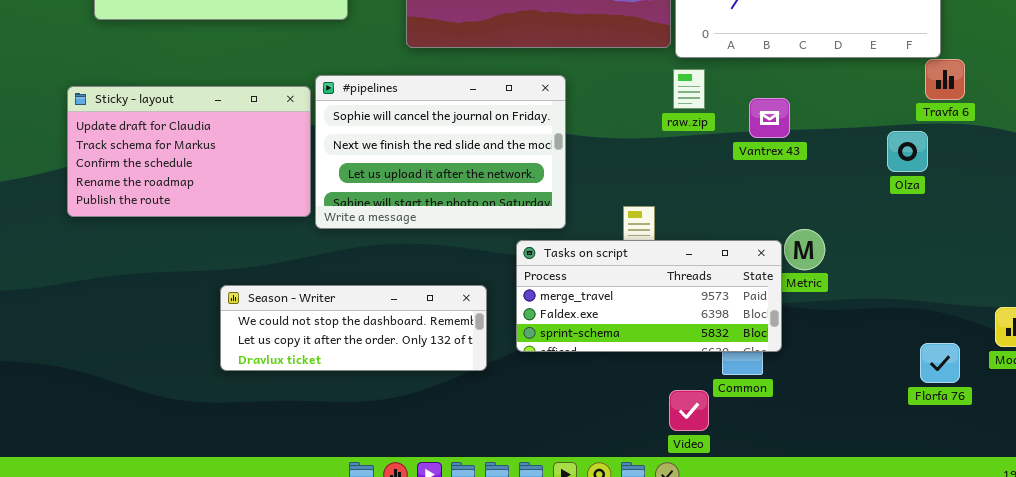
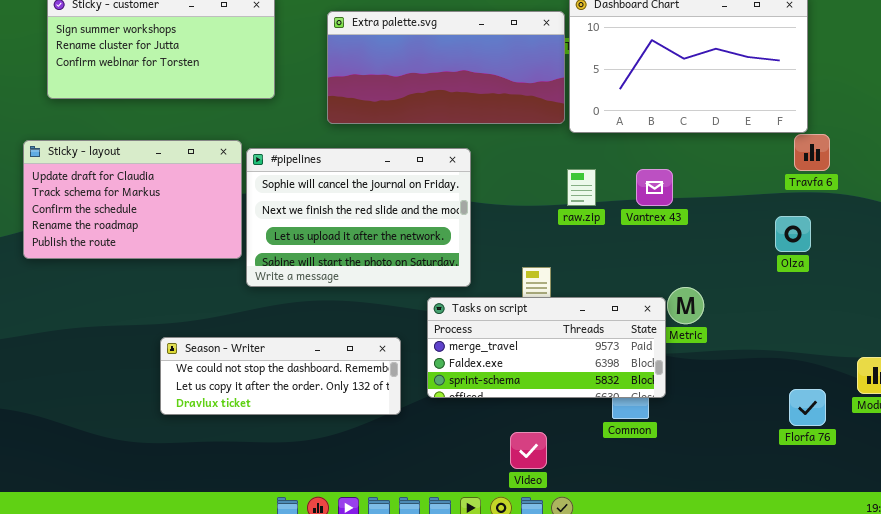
raw.zip: [673,69,705,109] -> [567,169,596,206], moved
Sticky - layout: [67,86,311,217] -> [23,140,242,259], moved
Olza: [887,131,928,172] -> [775,216,811,252], moved
Video: [669,390,709,431] -> [510,432,547,469], moved

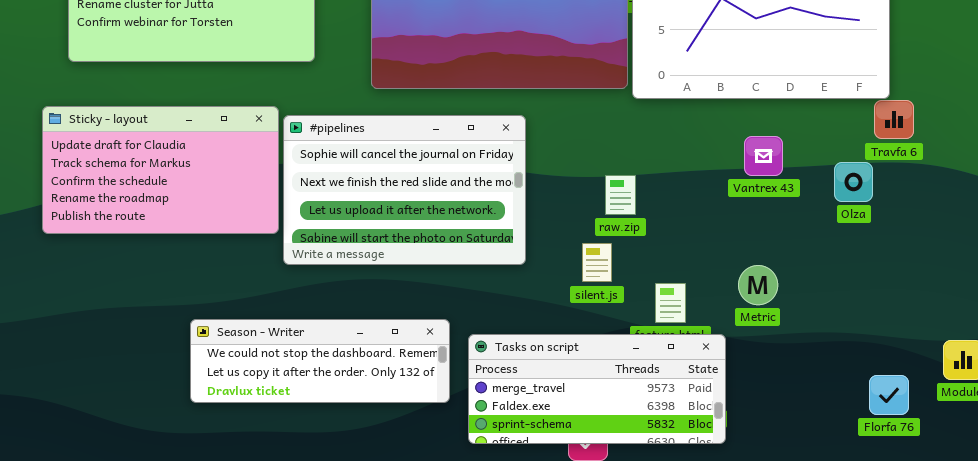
raw.zip: [567,169,596,206] -> [605,175,636,215], moved
Vantrex 43: [636,169,673,206] -> [744,136,783,176], moved
Olza: [775,216,811,252] -> [834,162,873,202], moved
Tasks on script: [427,297,666,398] -> [468,334,726,444], moved

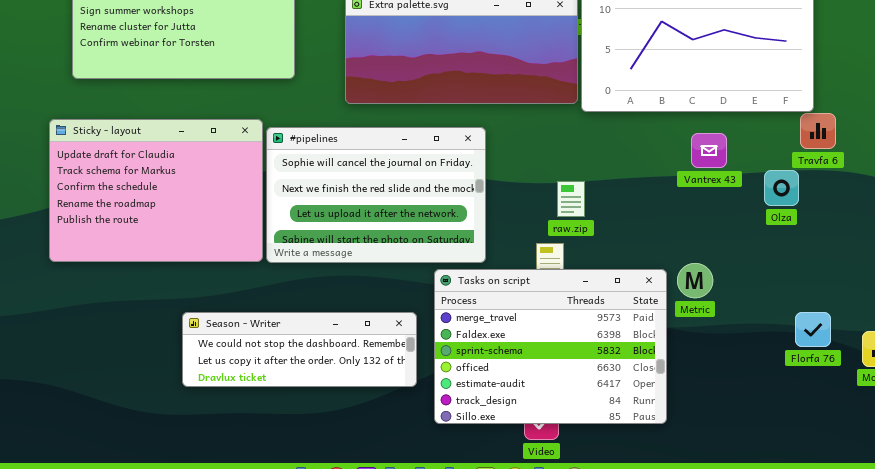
Sticky - layout: [42,106,279,234] -> [49,119,263,262], resized
Vantrex 43: [744,136,783,176] -> [691,133,727,168], moved
Tasks on script: [468,334,726,444] -> [434,269,667,424], resized
Florfa 76: [869,375,909,415] -> [795,312,831,347], moved

